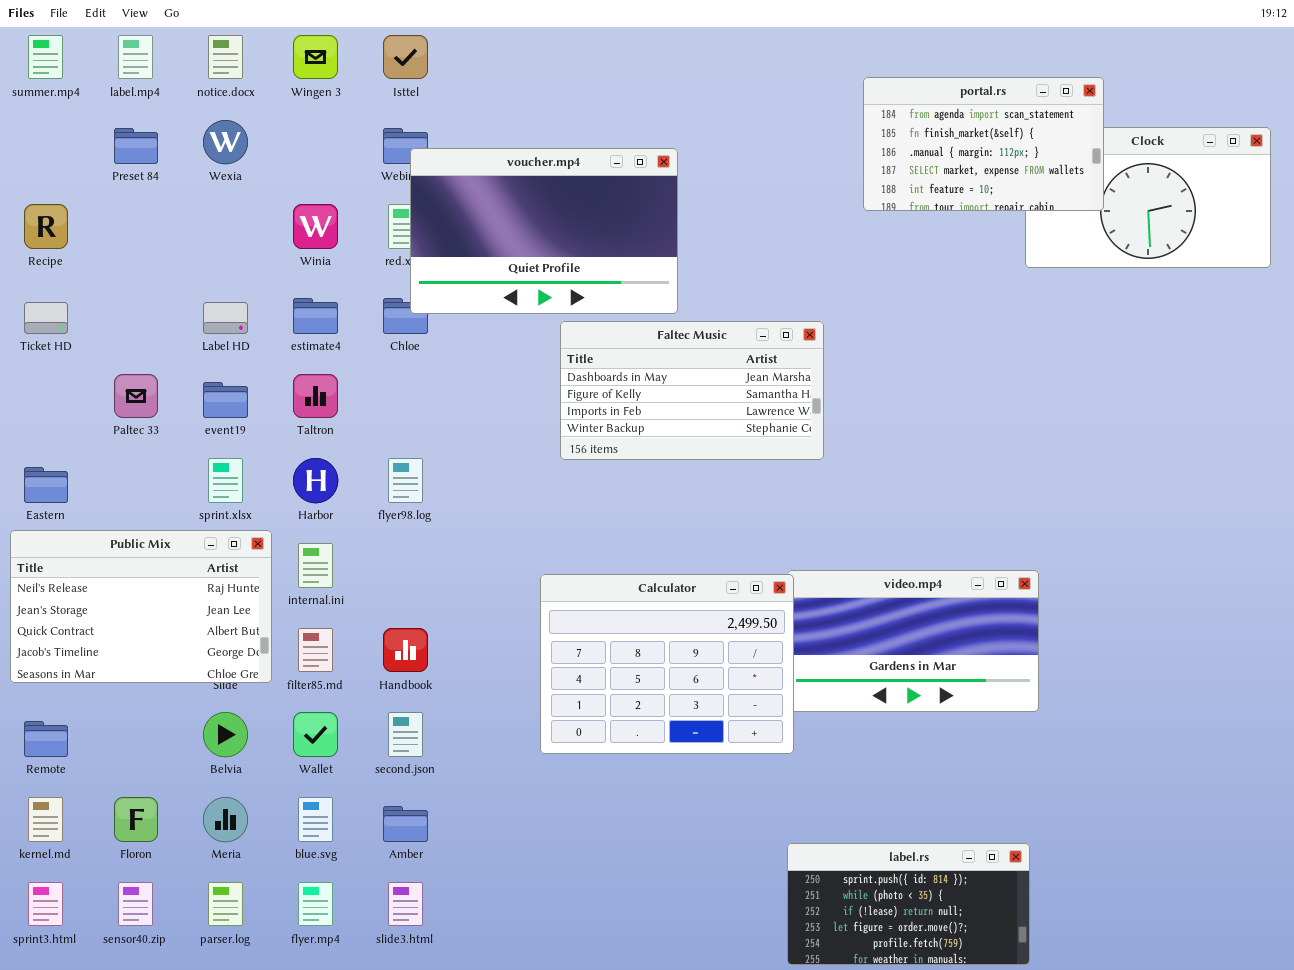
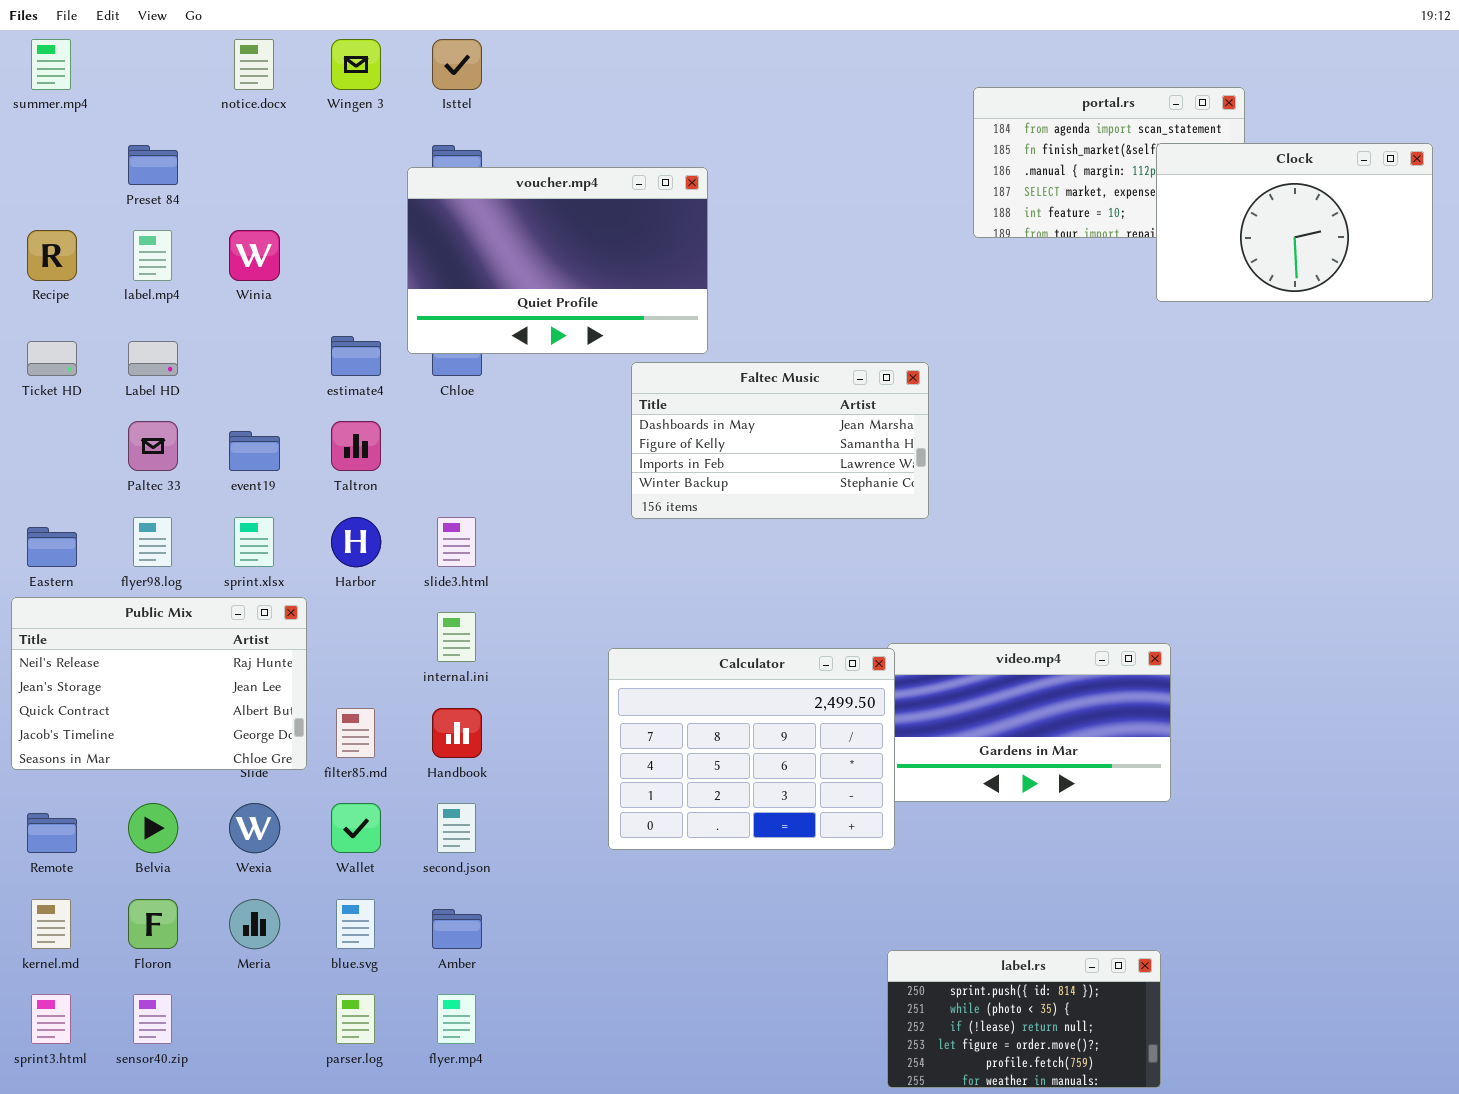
label.mp4: [118,35,153,79] -> [133,230,172,281], moved
Wexia: [203,120,248,164] -> [229,803,280,853], moved
Clock: [1025,127,1271,268] -> [1156,143,1433,302], raised
voucher.mp4: [410,148,678,314] -> [407,167,708,354], moved
Winia: [293,204,338,249] -> [229,230,280,281], moved
Label HD: [203,302,248,334] -> [128,341,178,376], moved
flyer98.log: [388,458,423,503] -> [133,517,172,567], moved
internal.ini: [298,543,333,588] -> [437,612,476,662], moved
Belvia: [203,712,248,757] -> [128,803,178,853], moved
parser.log: [208,882,243,926] -> [336,994,375,1044], moved
flyer.mp4: [298,882,333,926] -> [437,994,476,1044], moved
slide3.html: [388,882,423,926] -> [437,517,476,567], moved

